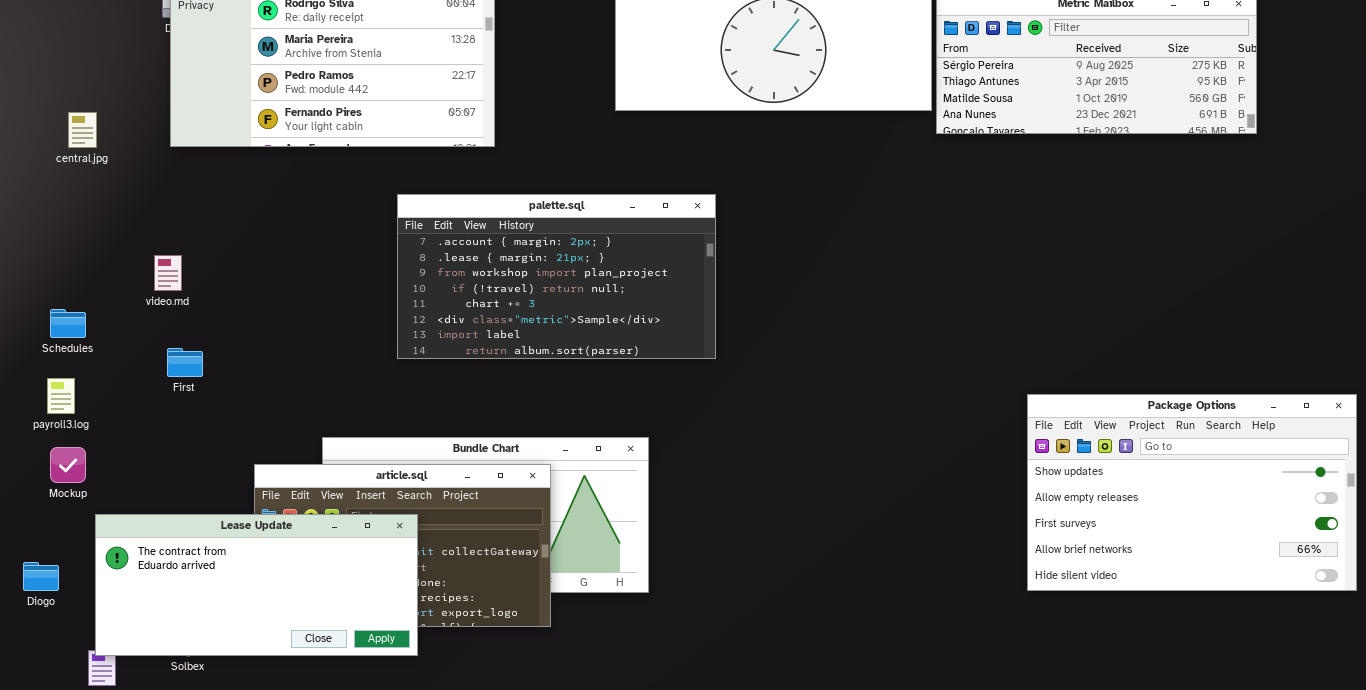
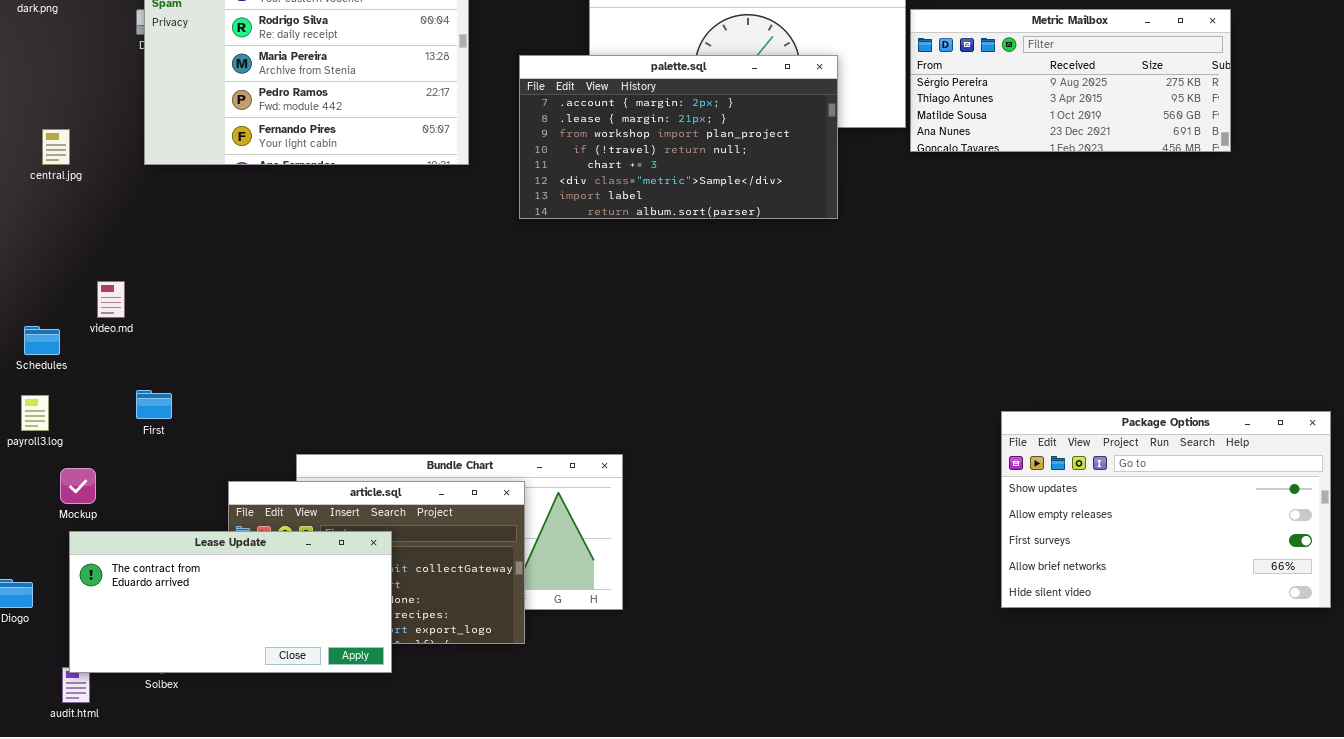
palette.sql: [397,194,716,359] -> [519,55,838,219], moved
video.md: [154,255,182,291] -> [97,281,125,318], moved
First: [167,348,203,377] -> [136,390,172,419], moved
Mockup: [50,447,86,483] -> [60,468,96,504], moved

